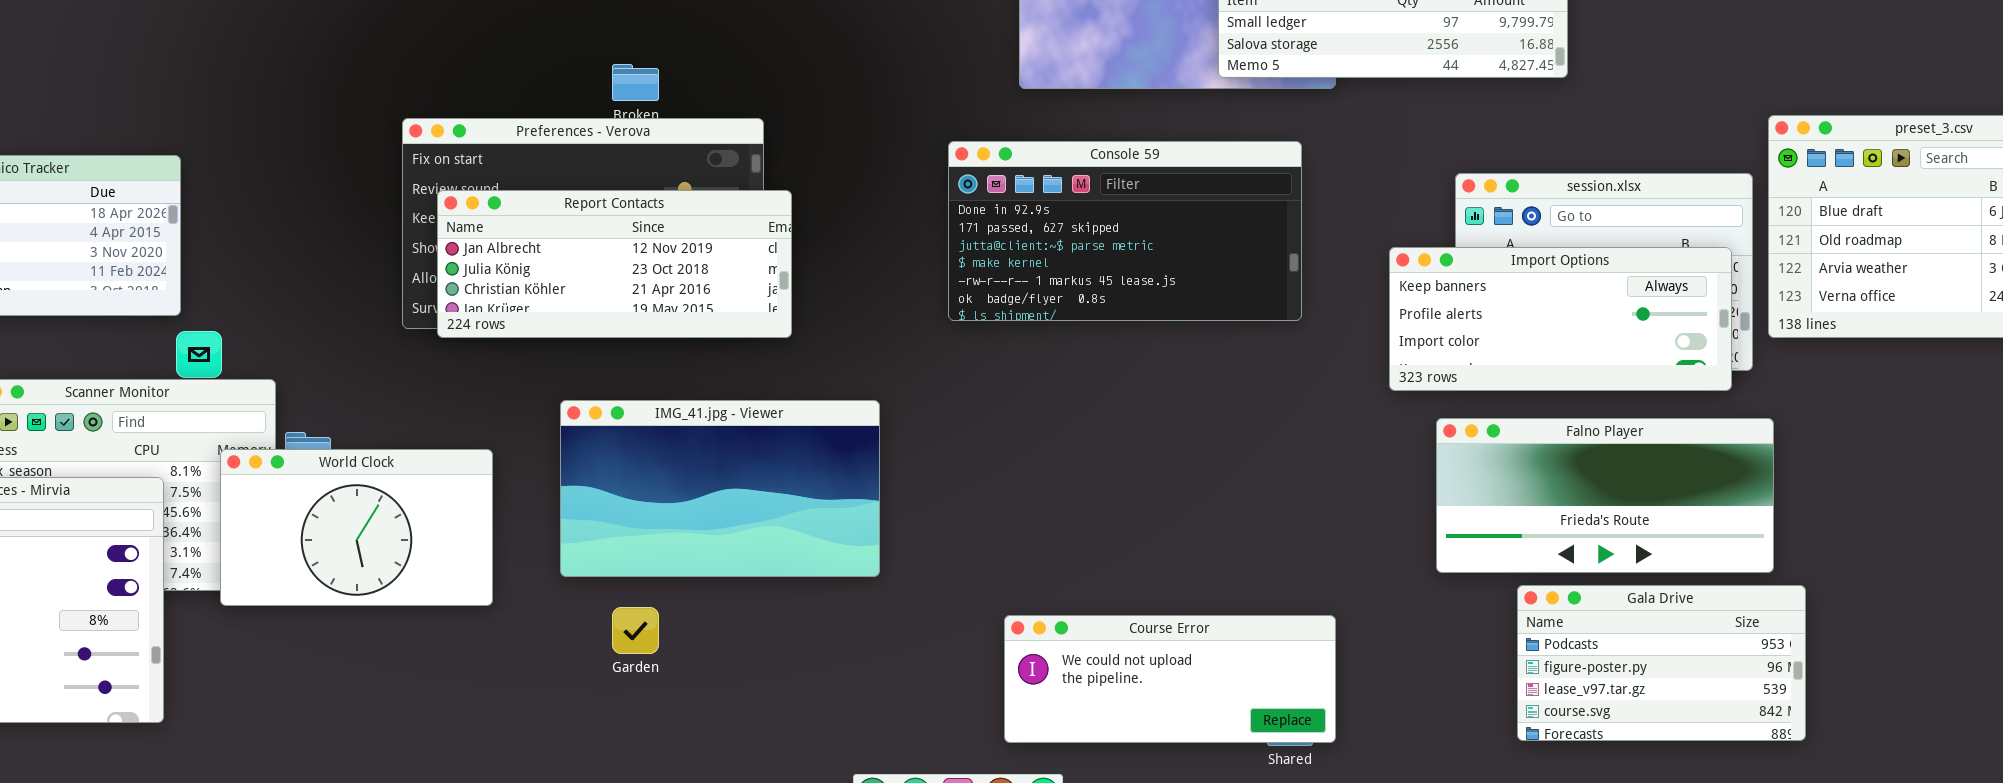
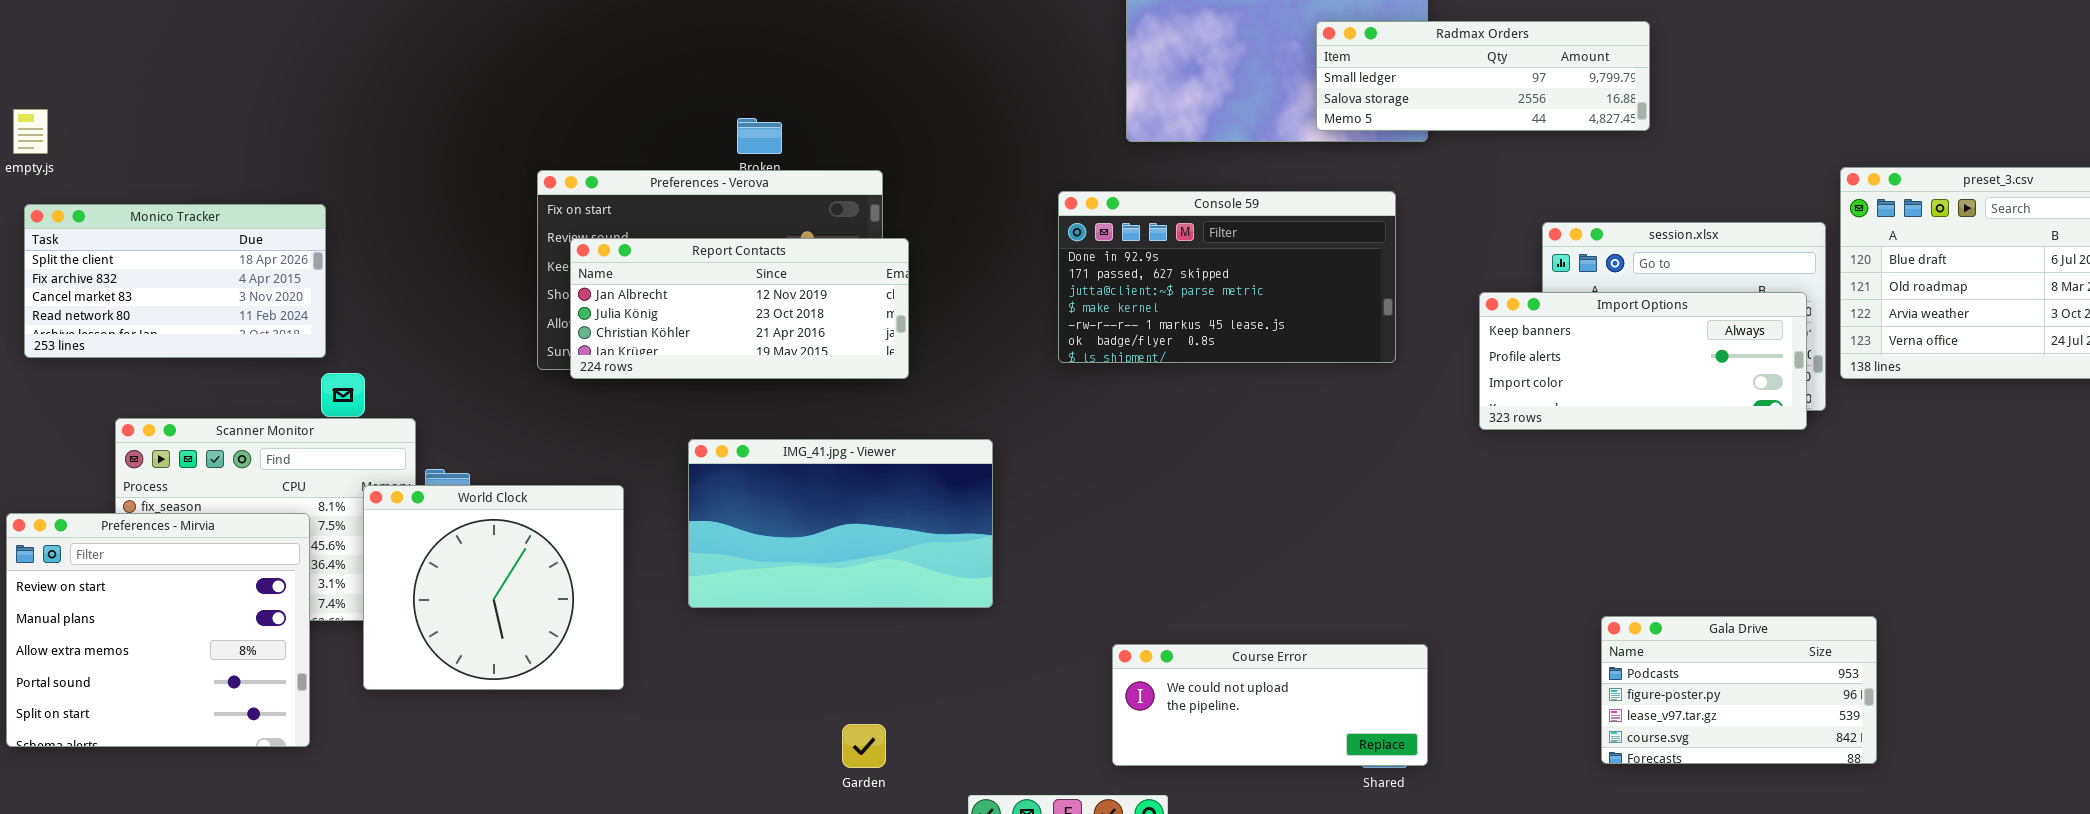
Falno Player: [1436,418,1774,573] -> none, closed
World Clock: [220,449,493,606] -> [363,485,624,690], resized
Garden: [612,607,659,654] -> [842,724,886,768], moved

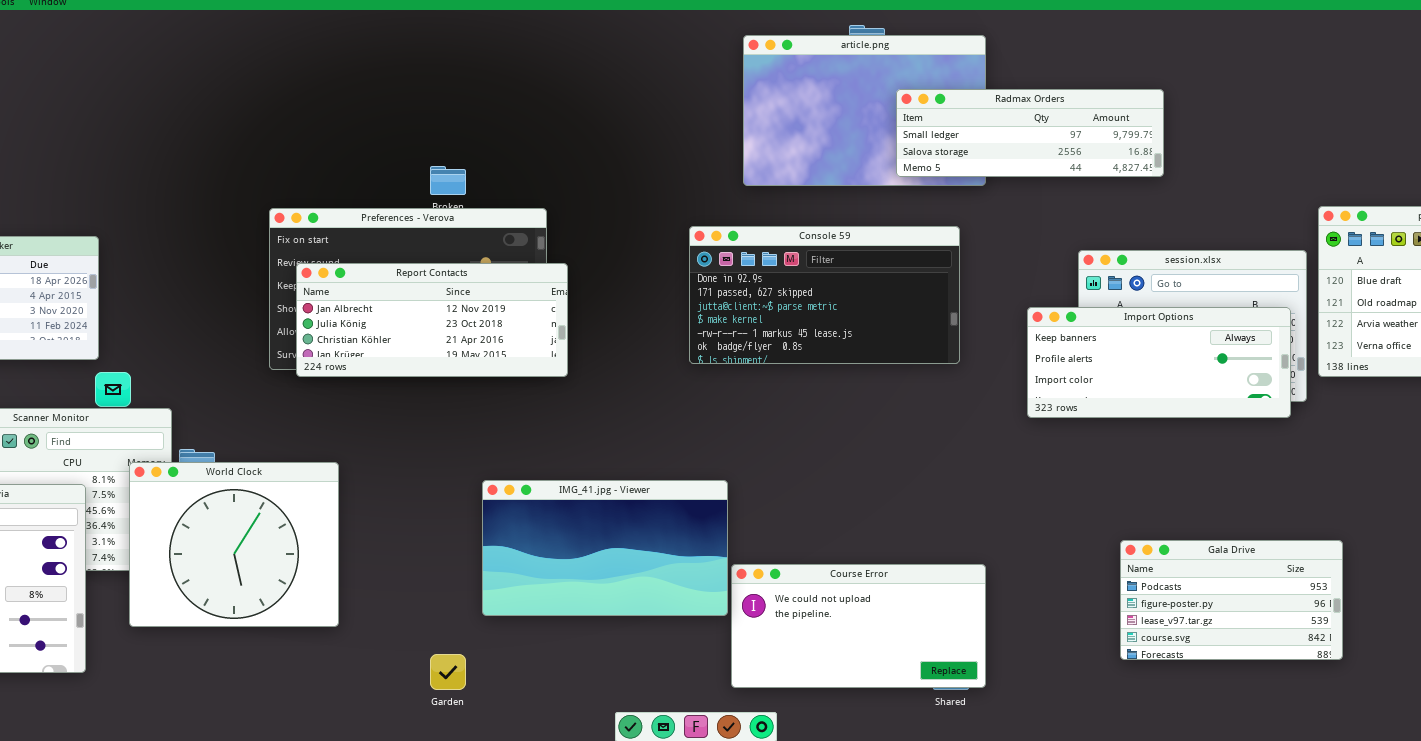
IMG_41.jpg - Viewer: [688,439,993,608] -> [482,480,728,616], moved
Gala Drive: [1601,616,1877,764] -> [1120,540,1343,660], moved
Course Error: [1112,644,1428,766] -> [731,564,986,688], resized
Garden: [842,724,886,768] -> [430,654,466,690], moved

